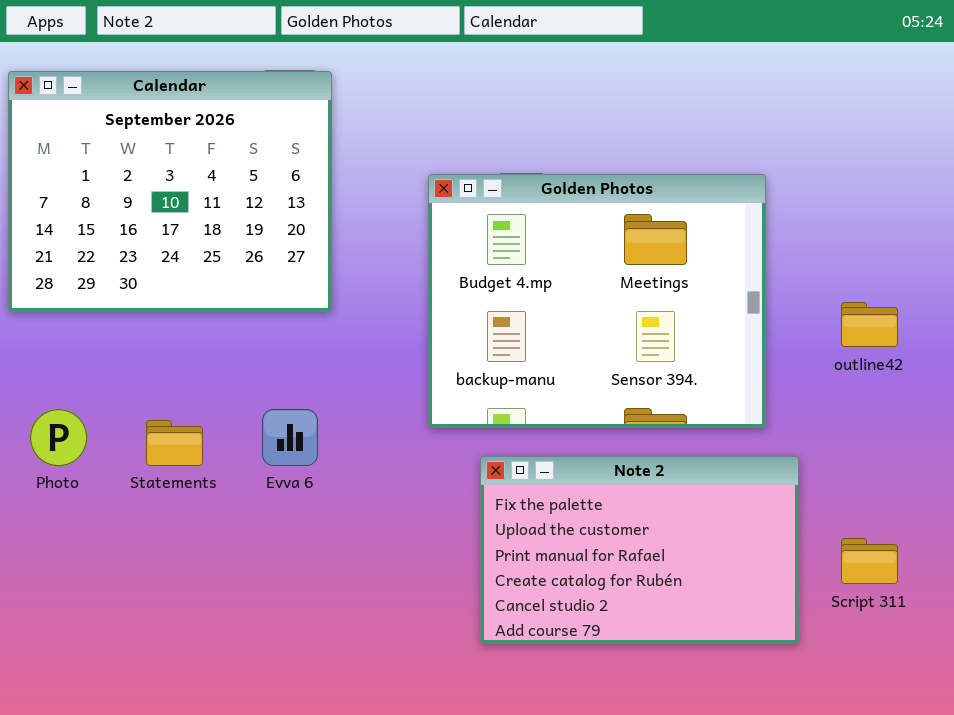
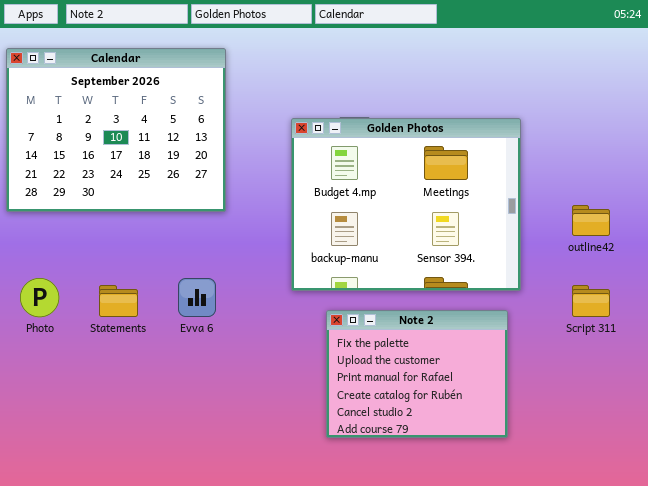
Note 2: [480,456,799,644] -> [326,310,508,438], resized
Script 311: [841,538,898,584] -> [572,285,610,317], moved

